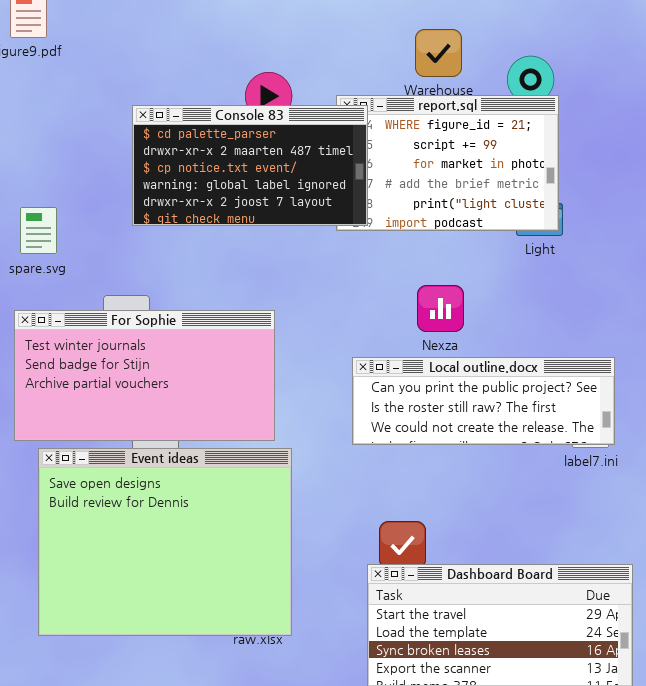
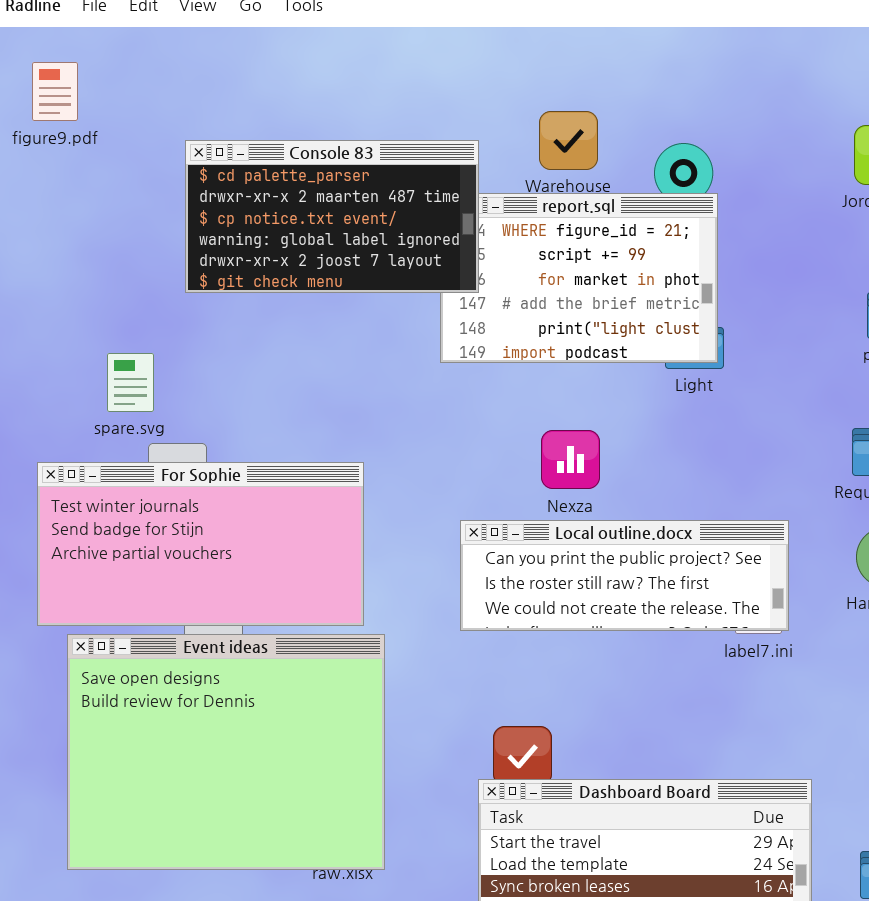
Console 83: [132,105,368,226] -> [185,140,479,293], moved
spare.svg: [20,207,57,254] -> [107,353,154,412], moved

